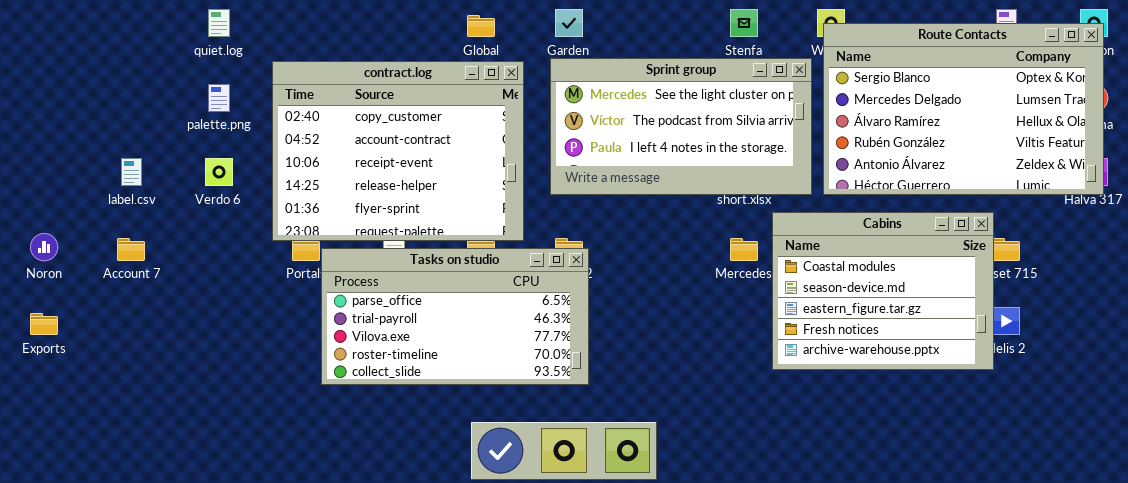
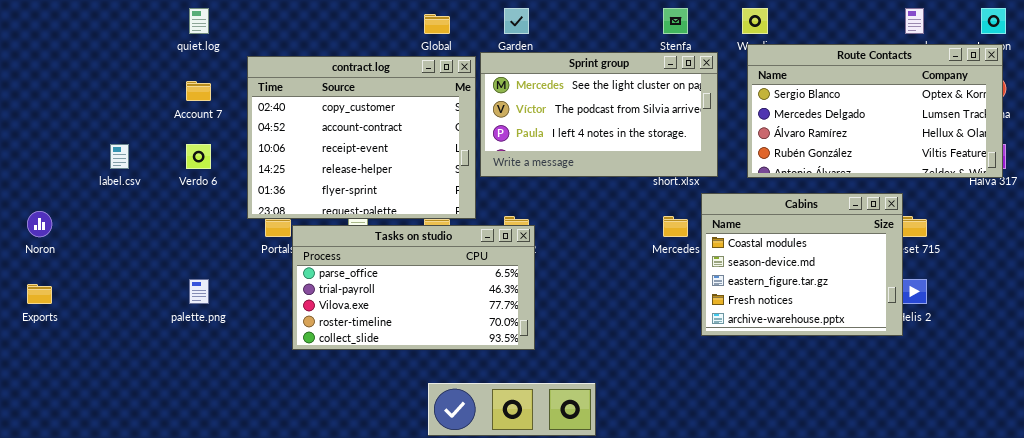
Route Contacts: [823,23,1104,195] -> [747,44,1003,178], resized
Sprint group: [550,58,812,195] -> [480,52,718,177], moved
palette.png: [208,84,230,112] -> [189,279,209,304], moved
Account 7: [117,238,145,261] -> [186,81,211,101], moved

